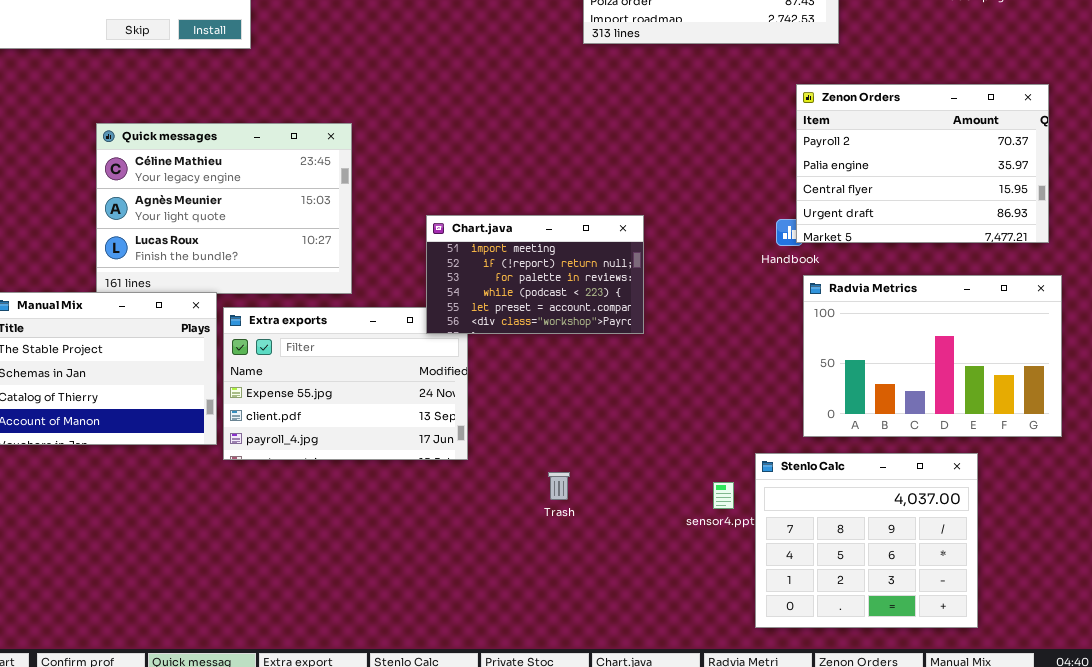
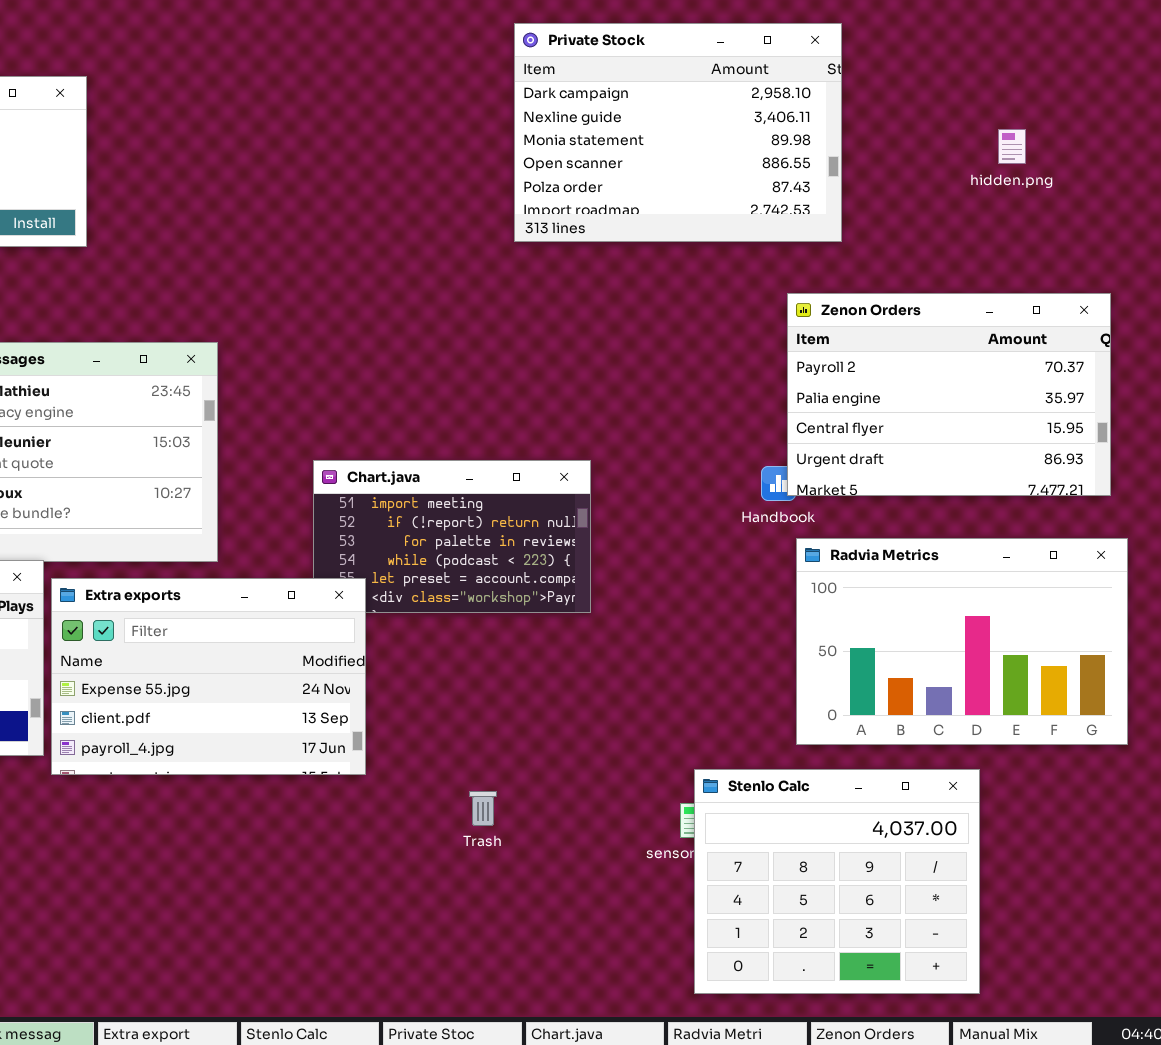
Extra exports: [223,307,468,460] -> [51,578,366,775], raised
Stenlo Calc: [755,453,978,628] -> [694,769,980,994], moved

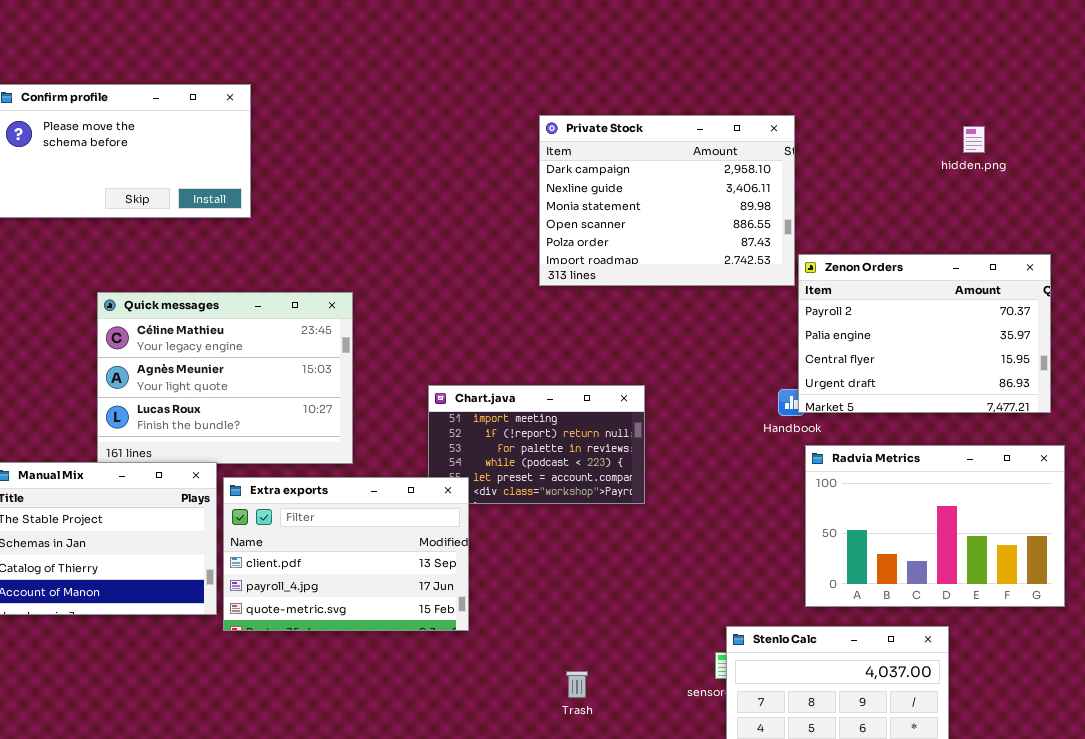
Private Stock: [514,23,842,242] -> [539,115,795,286], moved
Extra exports: [51,578,366,775] -> [223,477,469,631], scrolled down 1 row
Trash: [469,791,497,826] -> [566,671,588,698], moved

